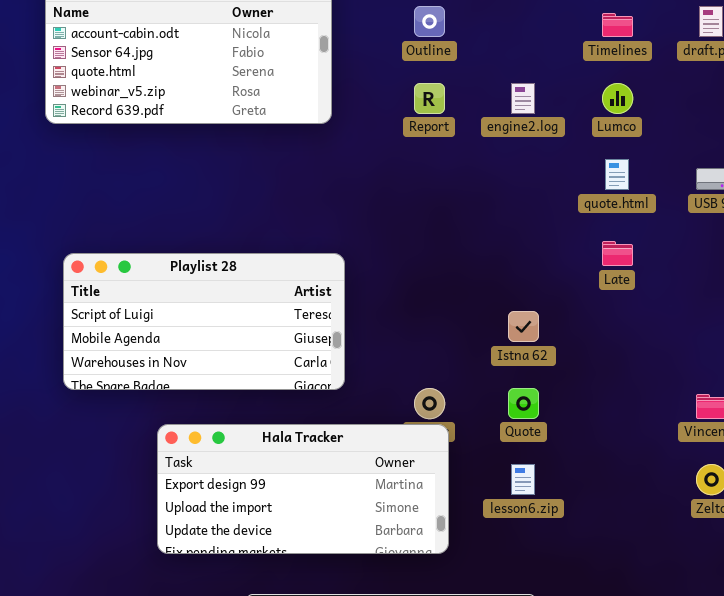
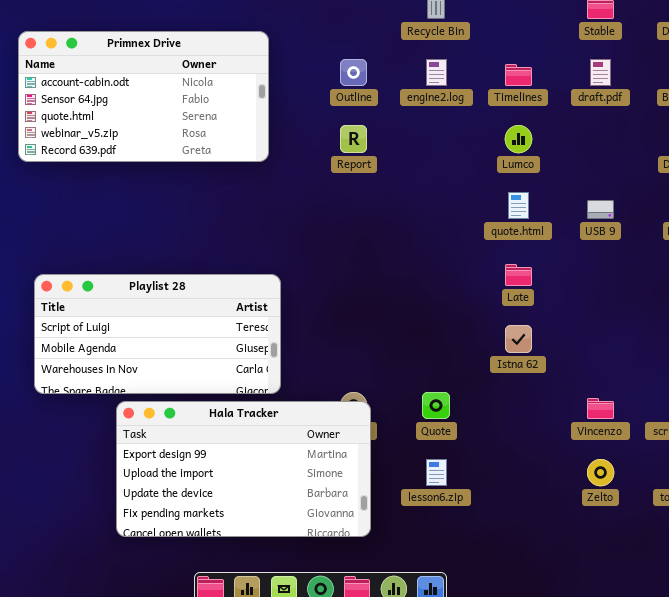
engine2.log: [511,83,535,114] -> [426,59,447,86], moved
Istna 62: [508,311,539,342] -> [505,325,532,353], moved
Hala Tracker: [157,424,449,554] -> [116,401,371,537], resized

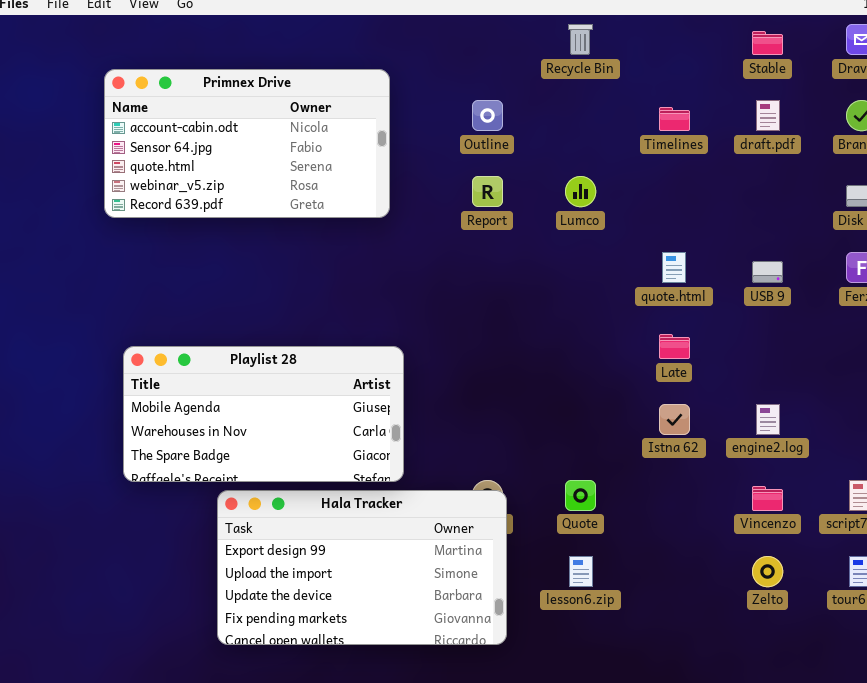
engine2.log: [426,59,447,86] -> [756,404,780,435], moved
Lumco: [505,125,532,153] -> [565,176,596,207], moved
Playlist 28: [34,274,281,394] -> [123,346,404,482], scrolled down 1 row

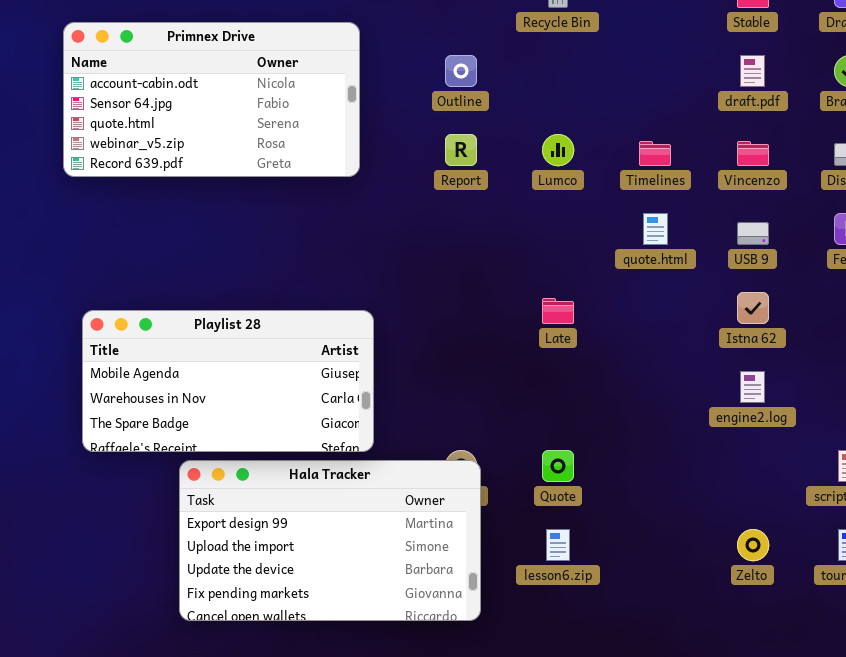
Timelines: [659,107,690,131] -> [639,141,671,166], moved
Late: [659,334,690,359] -> [542,298,574,324], moved
Istna 62: [659,404,690,435] -> [737,292,769,324], moved
Vincenzo: [752,486,783,511] -> [737,141,769,166], moved

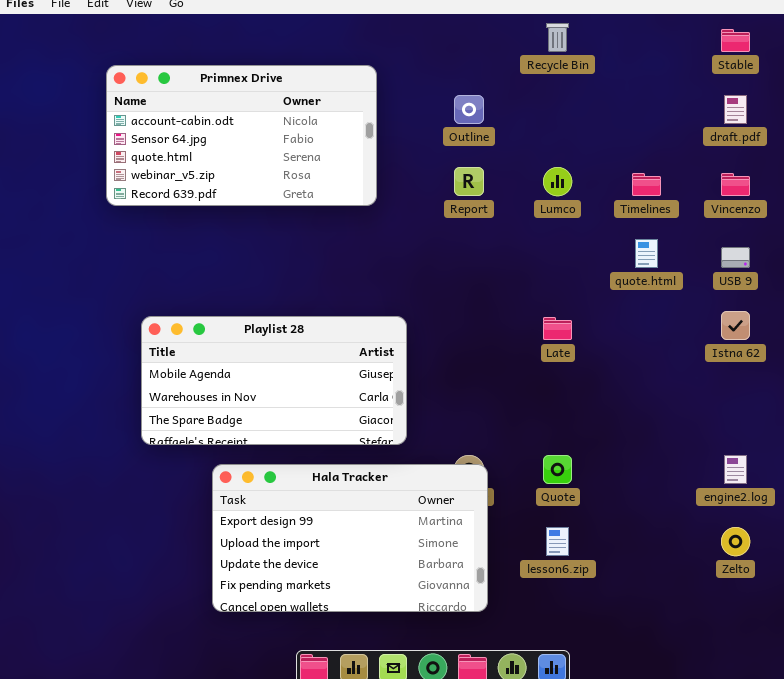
Playlist 28: [82,310,374,452] -> [141,316,407,445], moved
engine2.log: [740,371,765,403] -> [724,455,747,484], moved

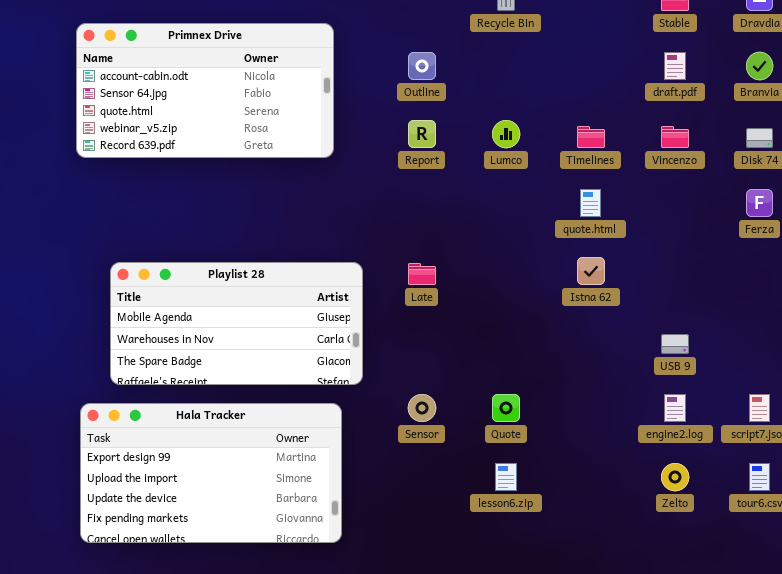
USB 9: [721,247,750,268] -> [661,334,689,354], moved
Istna 62: [721,311,750,340] -> [577,257,605,285], moved
Late: [543,317,572,340] -> [408,263,436,285], moved
Hala Tracker: [212,464,488,612] -> [80,403,342,543], moved

